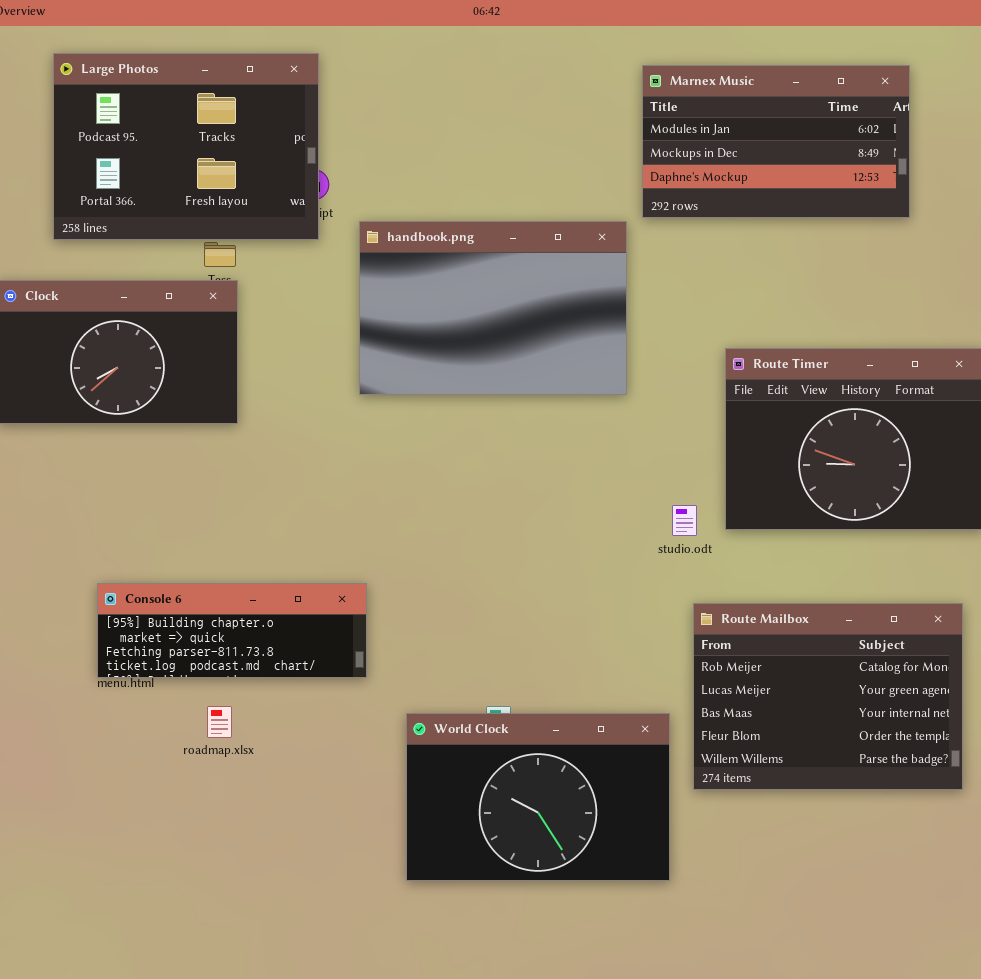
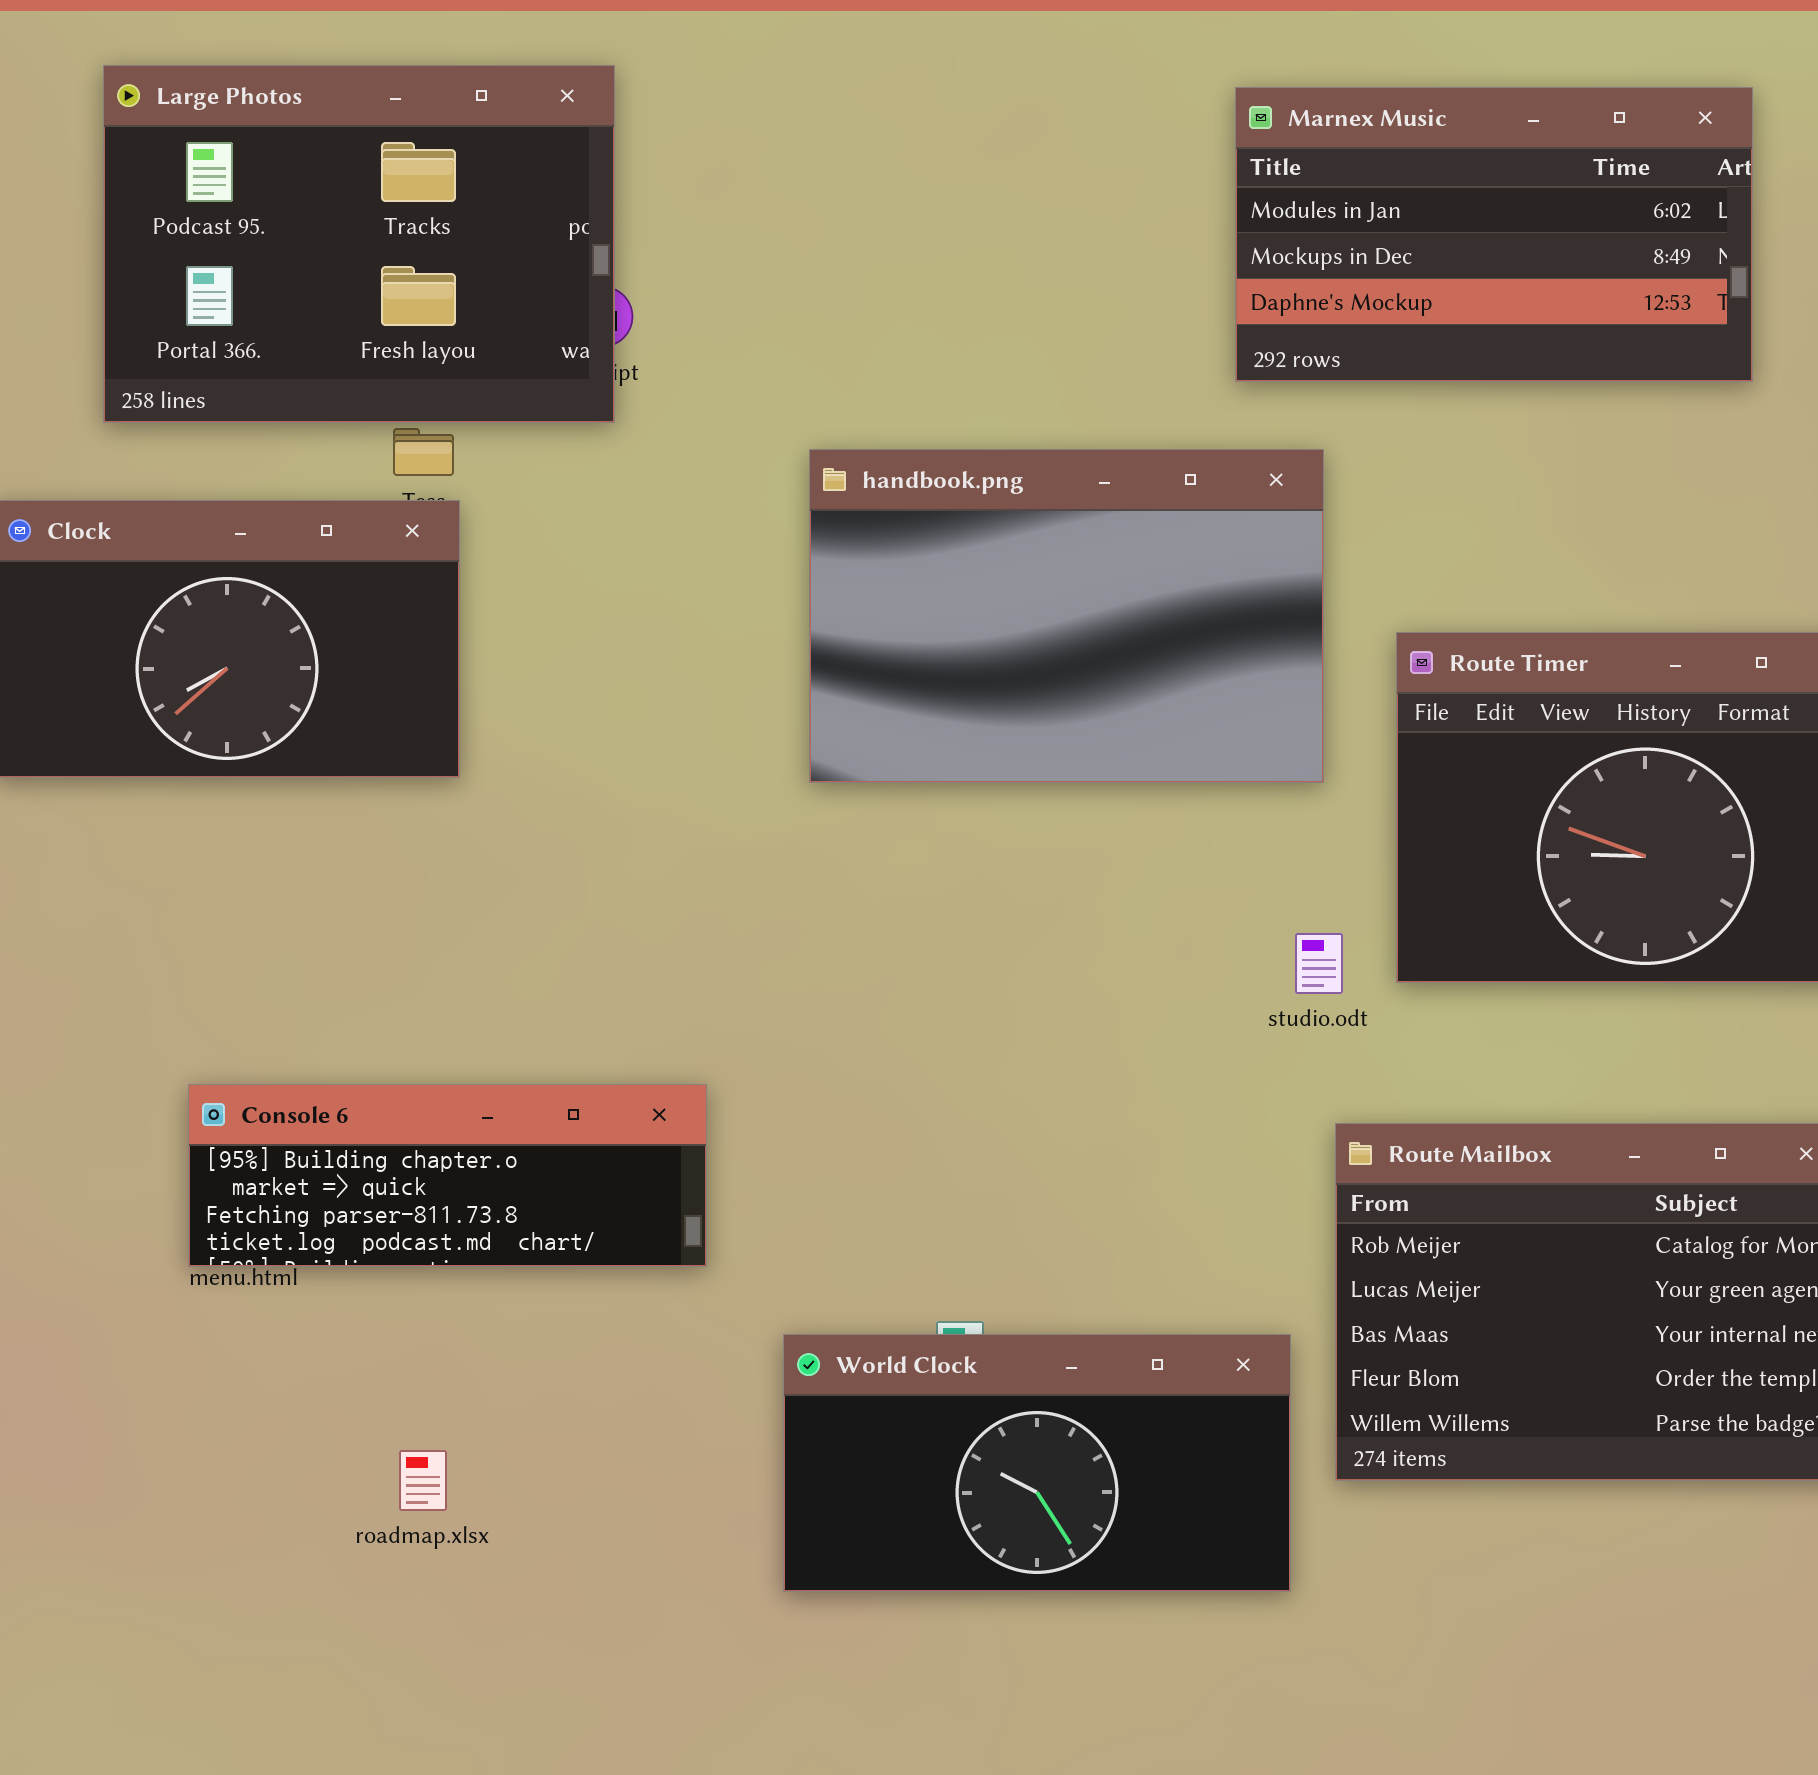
handbook.png: [359,221,627,395] -> [809,449,1324,783], moved
roadmap.xlsx: [207,706,232,738] -> [399,1450,447,1511], moved
World Clock: [406,713,670,881] -> [783,1334,1291,1592], resized

